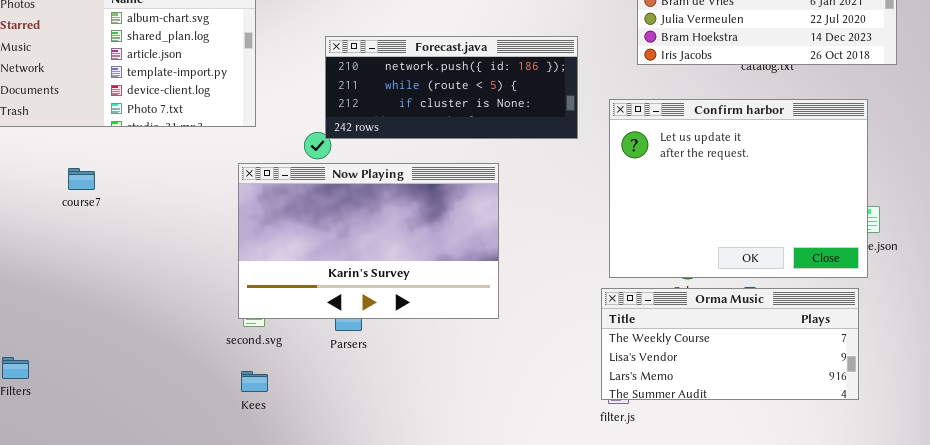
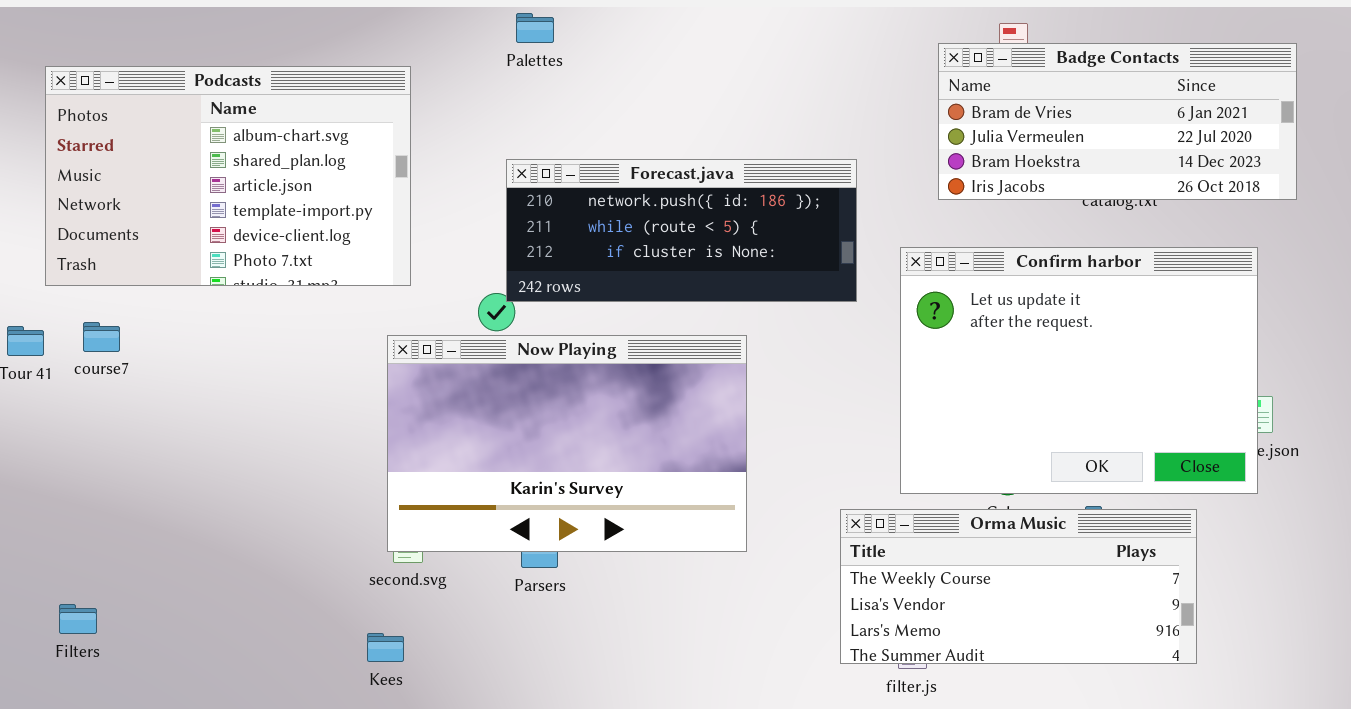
course7: [68,168,95,190] -> [83,322,120,352], moved
Orma Music: [601,288,859,400] -> [840,509,1197,664], moved
Kees: [241,371,268,392] -> [367,633,404,662], moved

